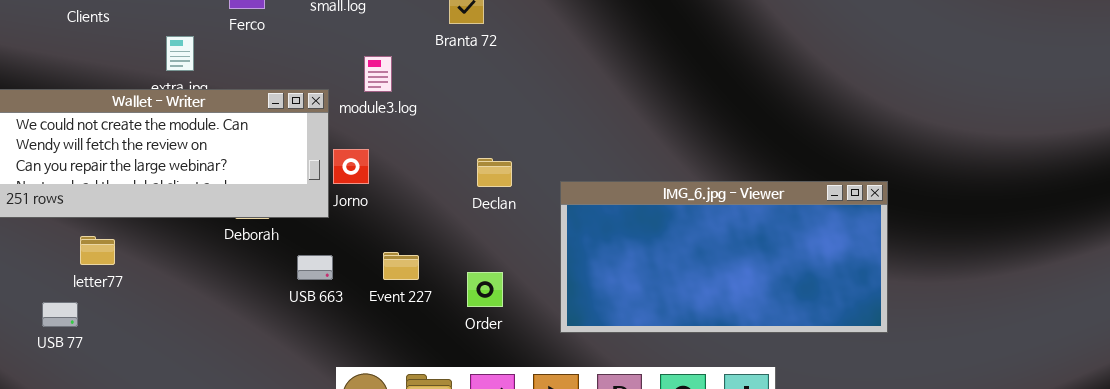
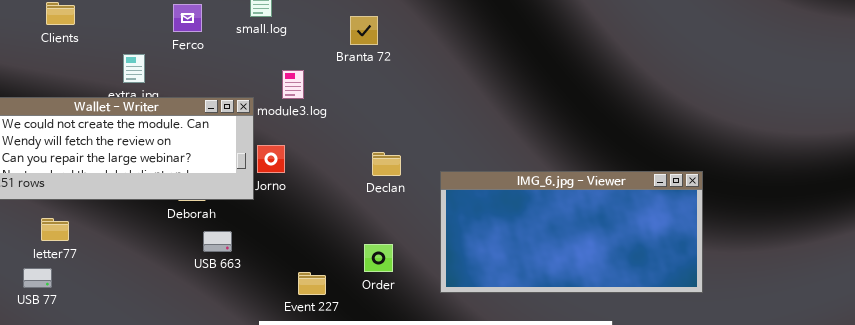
letter77: [80,236,115,265] -> [41,218,69,241], moved
Event 227: [383,252,419,280] -> [298,272,326,295], moved
USB 663: [297,255,333,280] -> [203,231,232,252], moved

